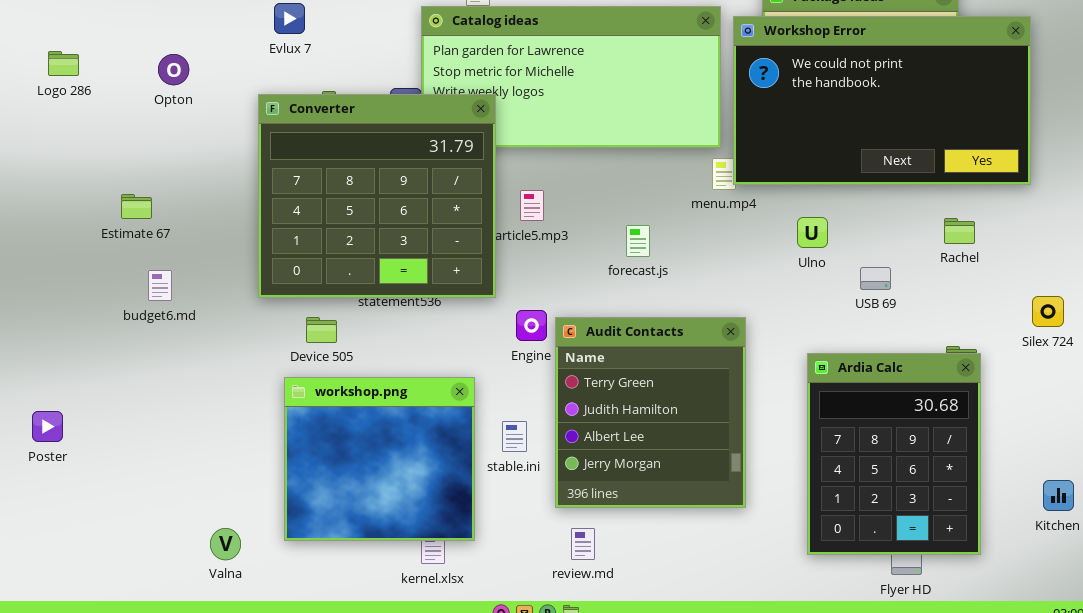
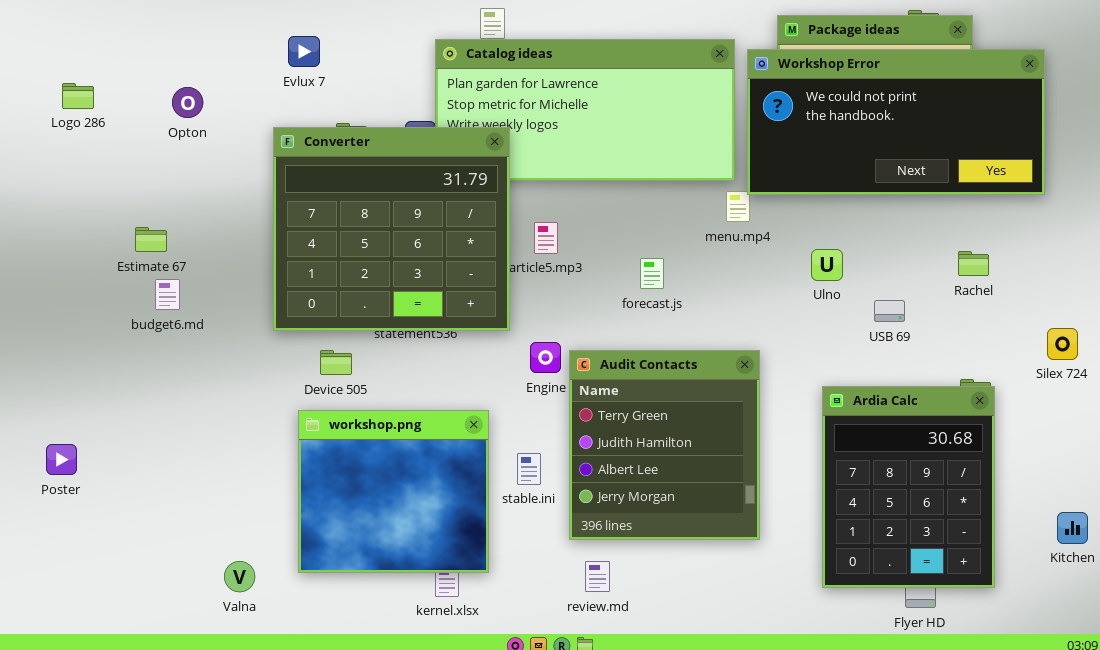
Workshop Error: [733,16,1031,185] -> [747,49,1045,195], resized
budget6.md: [148,270,172,301] -> [155,279,180,310], moved

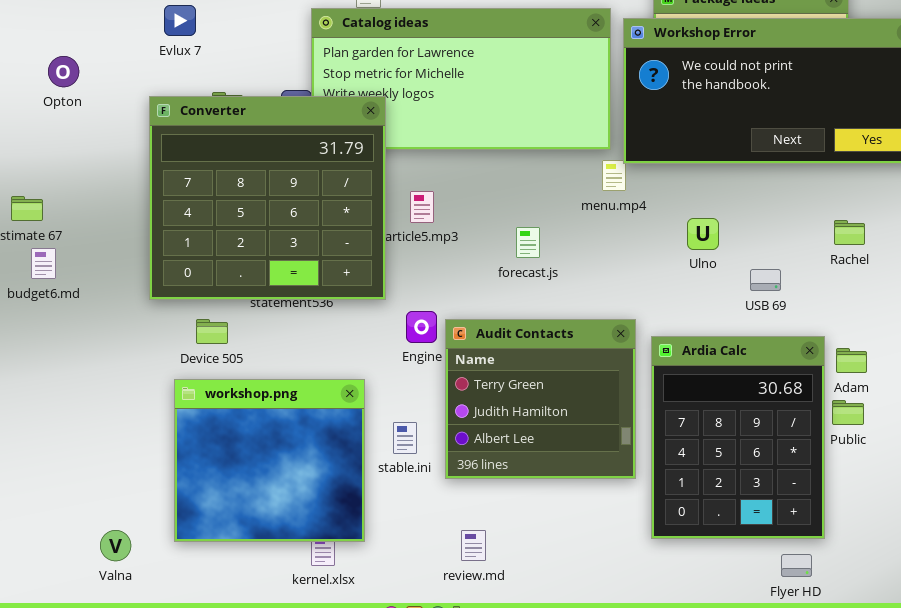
Audit Contacts: [569,350,760,540] -> [445,319,636,479], resized
Ardia Calc: [822,386,995,588] -> [651,336,825,539], moved

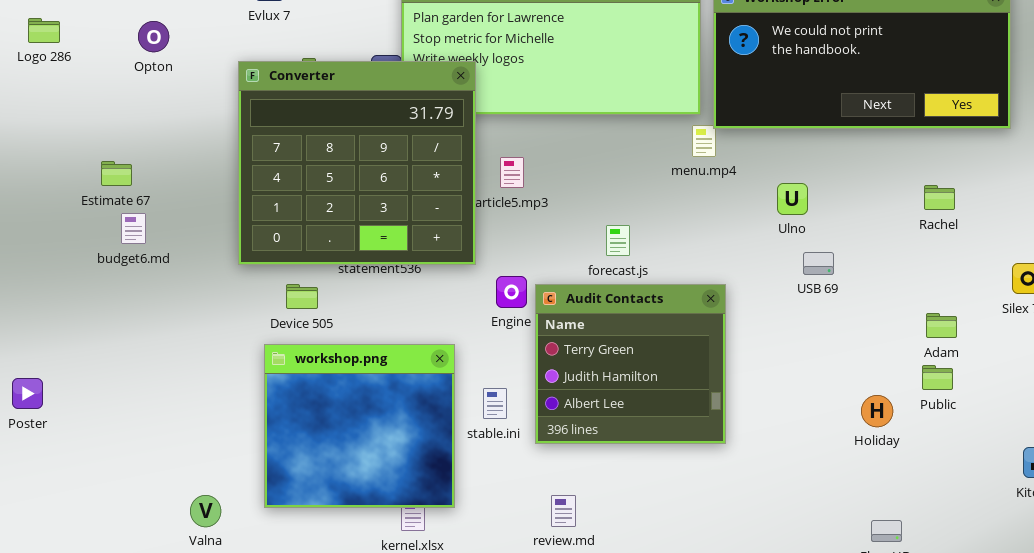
forecast.js: [516,227,540,258] -> [606,225,630,256], moved
USB 69: [750,269,781,291] -> [803,252,834,275], moved
Ardia Calc: [651,336,825,539] -> none, closed

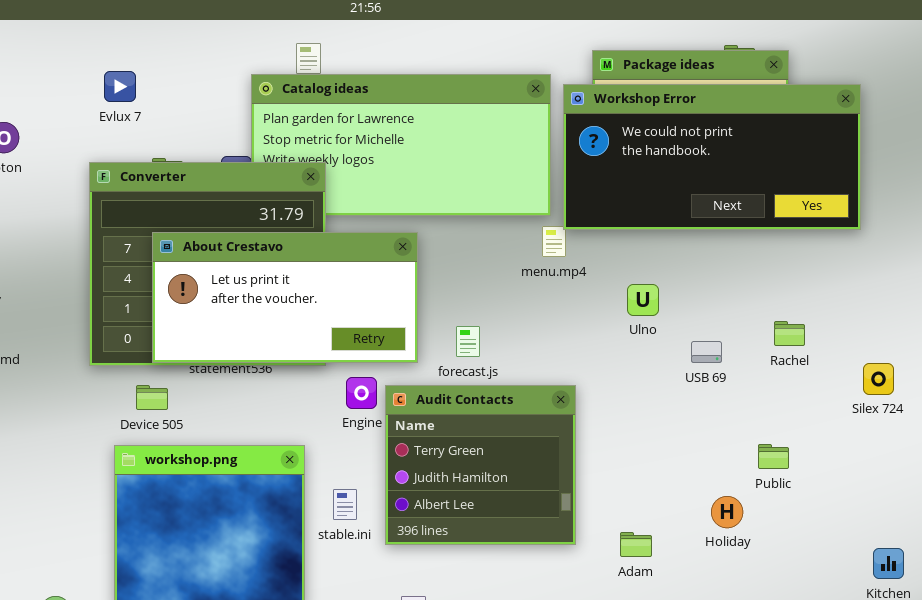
About Crestavo: none -> [152,232,418,363], opened
Rachel: [924,185,955,210] -> [774,321,805,346], moved
USB 69: [803,252,834,275] -> [691,341,722,363], moved
Adam: [926,313,957,338] -> [620,532,652,557], moved
Public: [922,365,953,390] -> [758,444,789,469], moved

